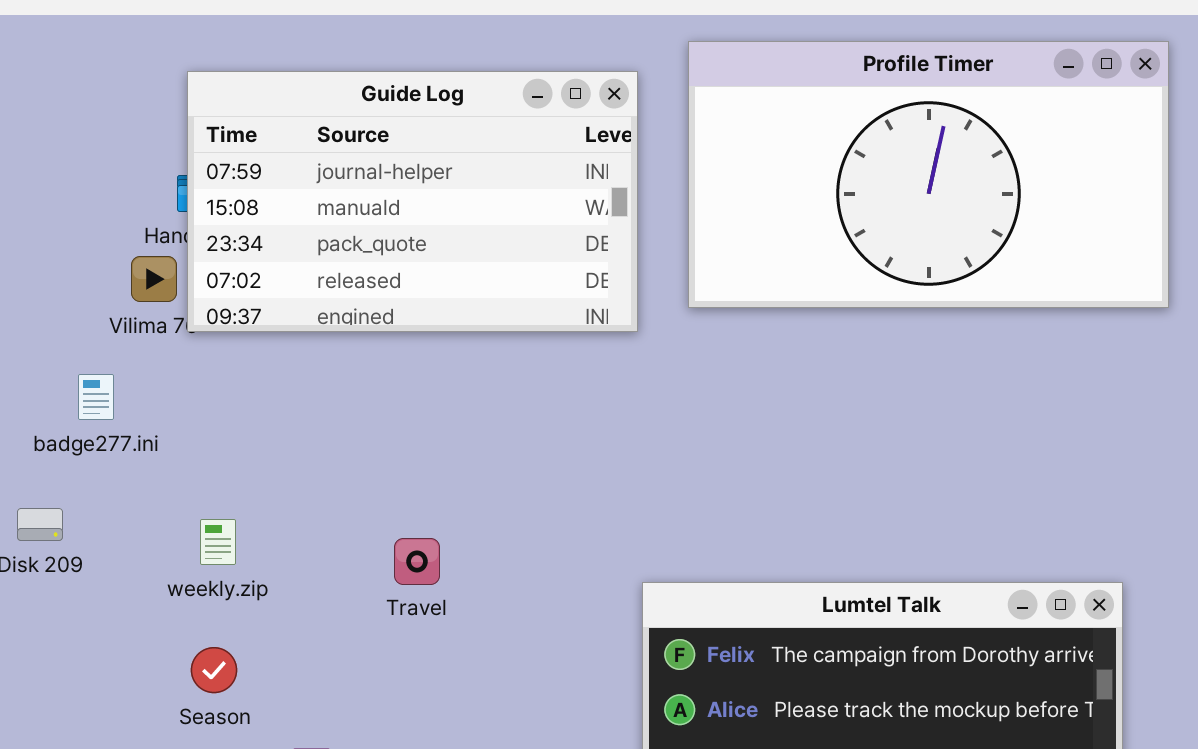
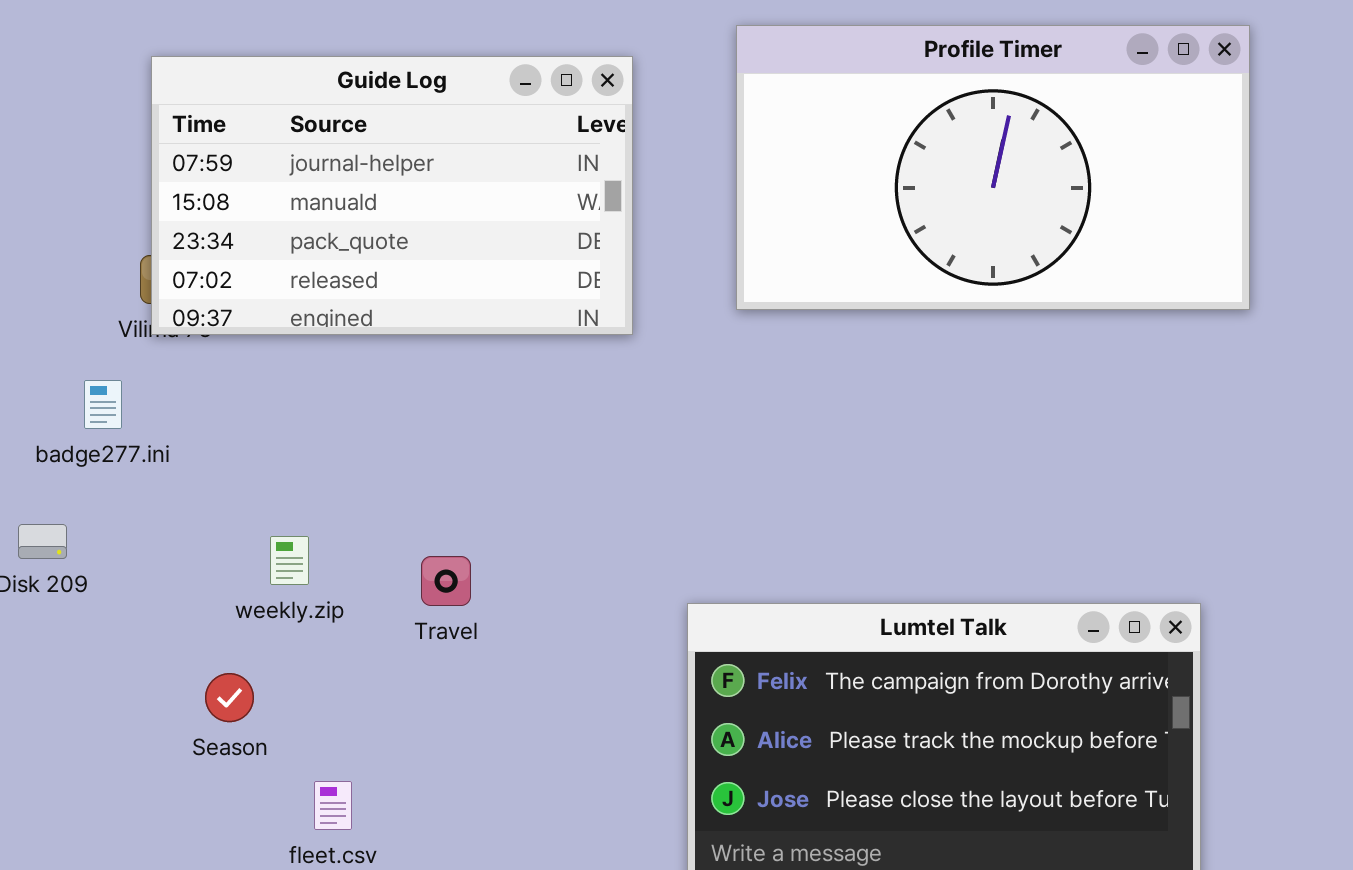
Guide Log: [187,71,638,332] -> [151,56,633,335], moved
weekly.zip: [200,519,236,565] -> [270,536,309,585], moved

